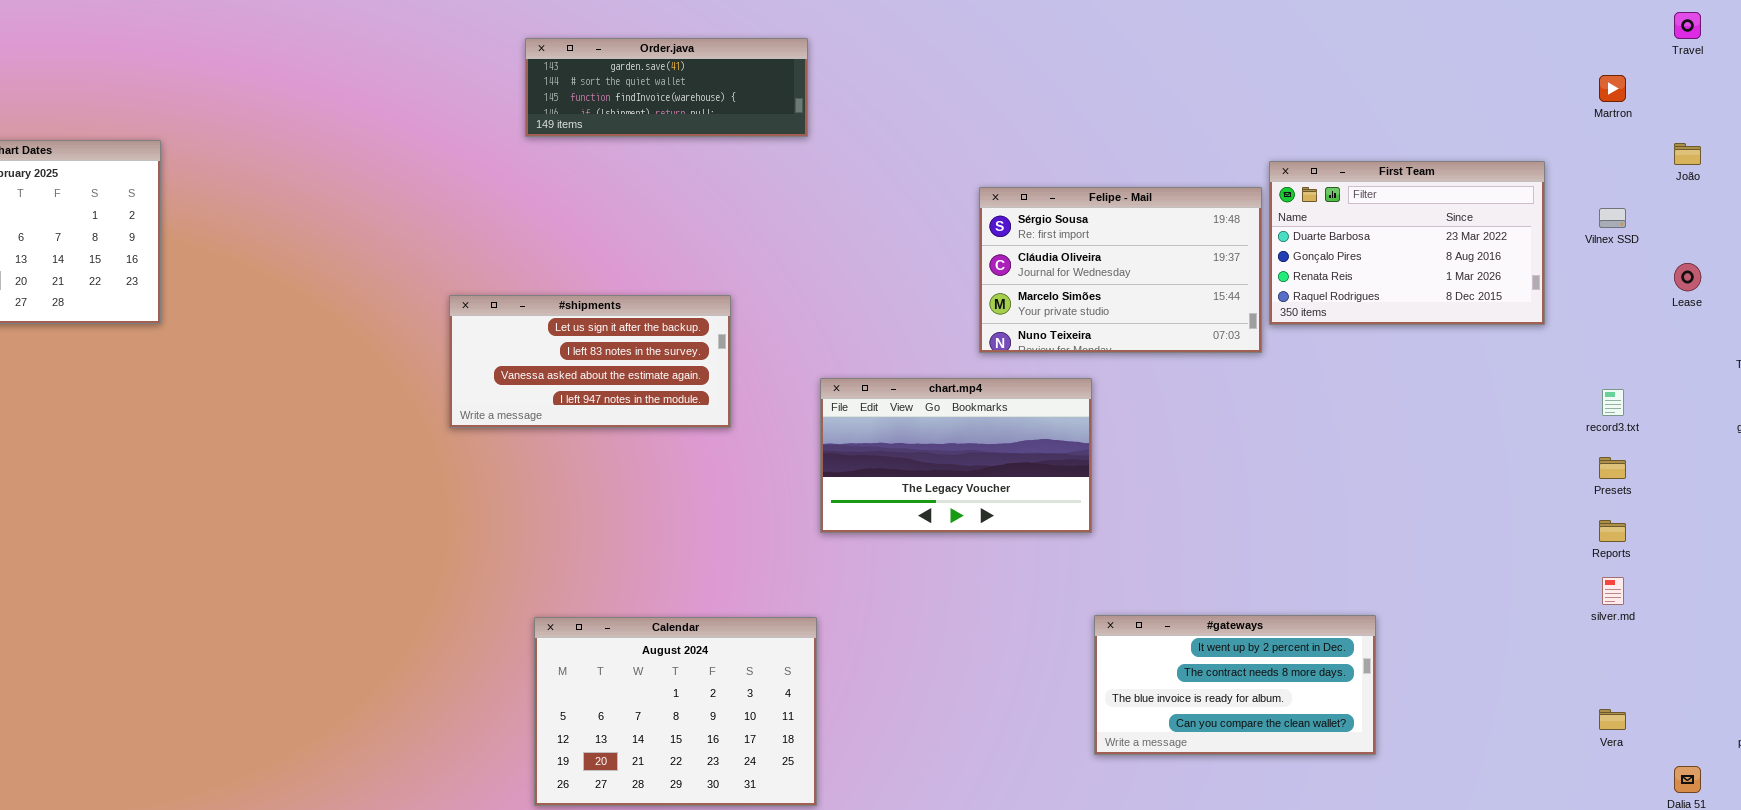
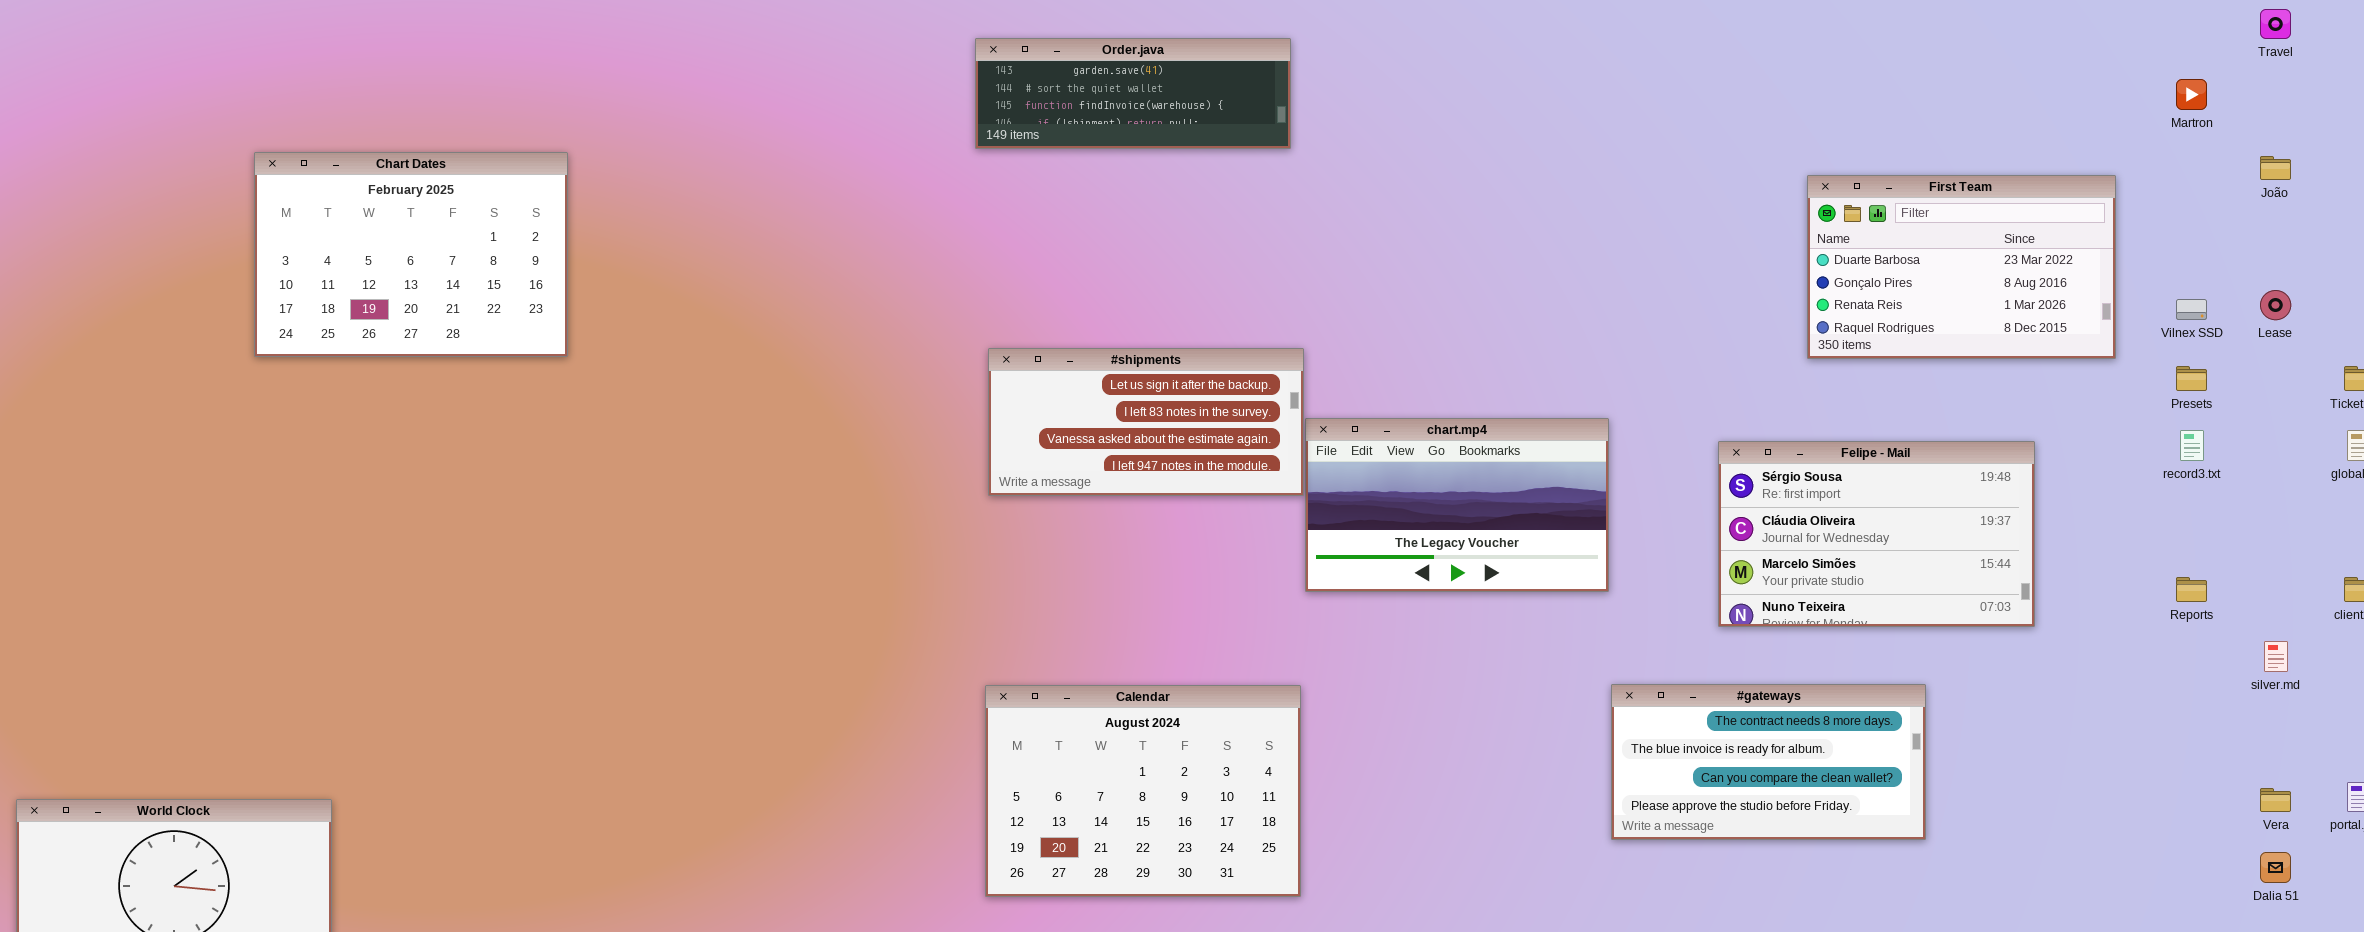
Felipe - Mail: [979,187,1262,353] -> [1718,441,2035,627], moved
Vilnex SSD: [1599,208,1626,228] -> [2176,299,2207,320], moved
#shipments: [449,295,731,428] -> [988,348,1304,496], moved
Presets: [1599,457,1626,479] -> [2176,366,2207,391], moved
silver.md: [1602,577,1624,605] -> [2264,641,2288,672], moved
#gateways: [1094,615,1376,755] -> [1611,684,1926,840], scrolled down 1 row
Vera: [1599,709,1626,730] -> [2260,788,2291,812], moved

